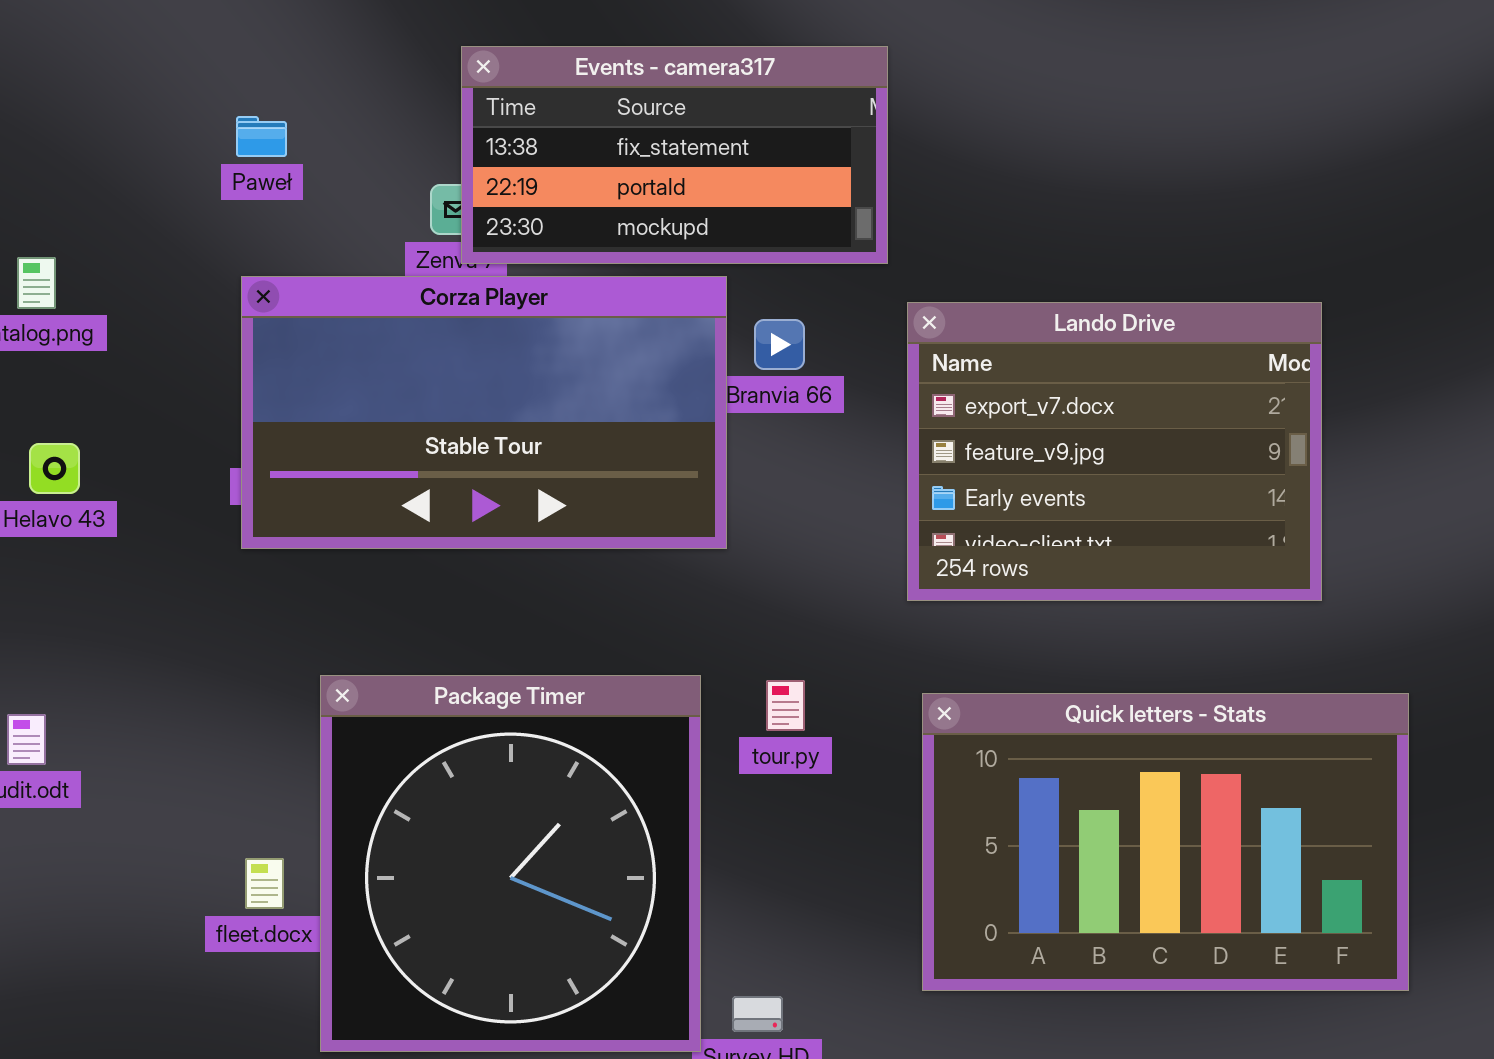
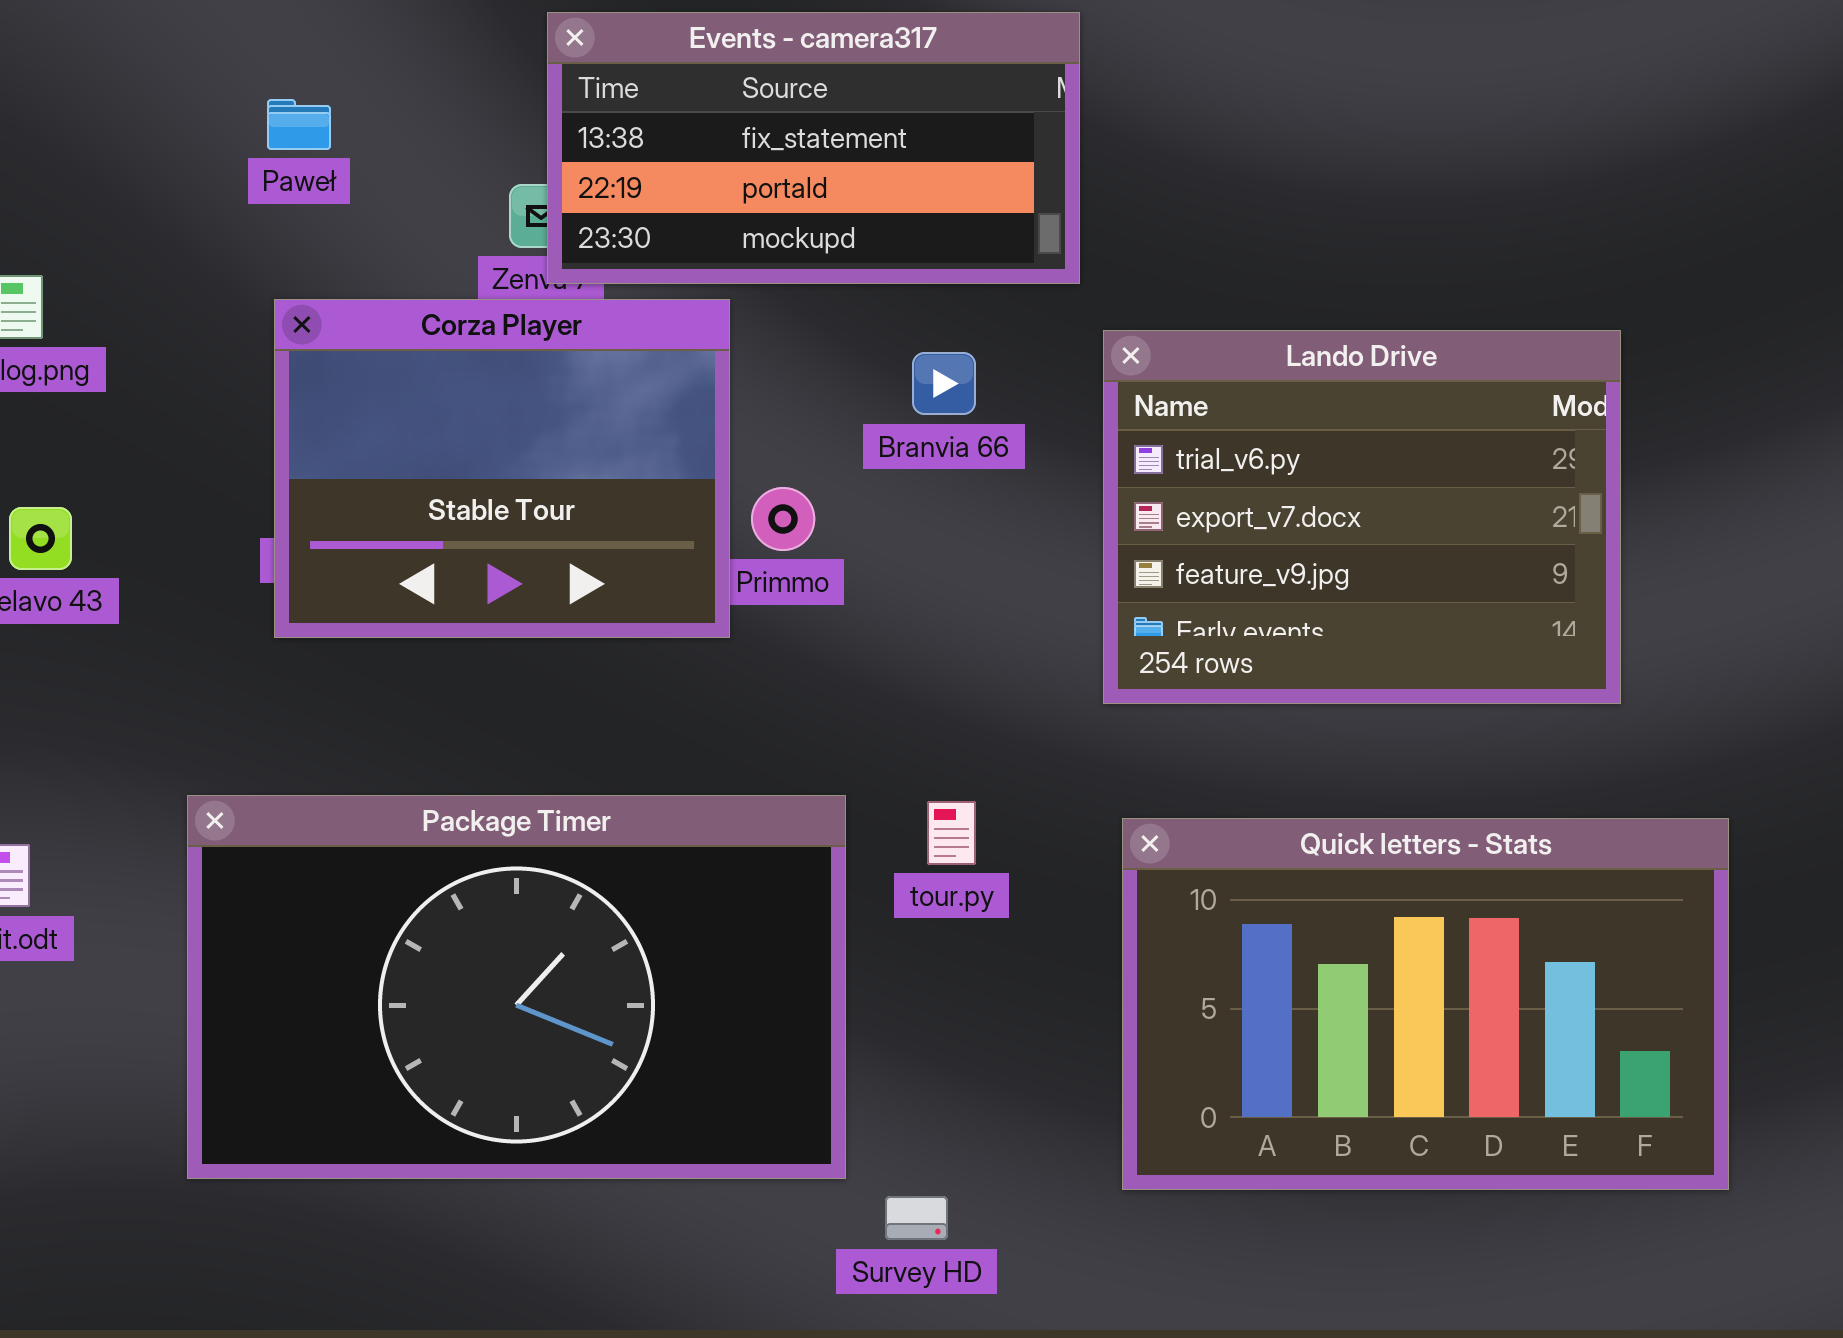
Corza Player: [241,276,727,549] -> [274,299,730,638], resized
Lando Drive: [907,302,1322,601] -> [1103,330,1621,704], scrolled up 1 row
Package Timer: [320,675,701,1052] -> [187,795,846,1179], resized

